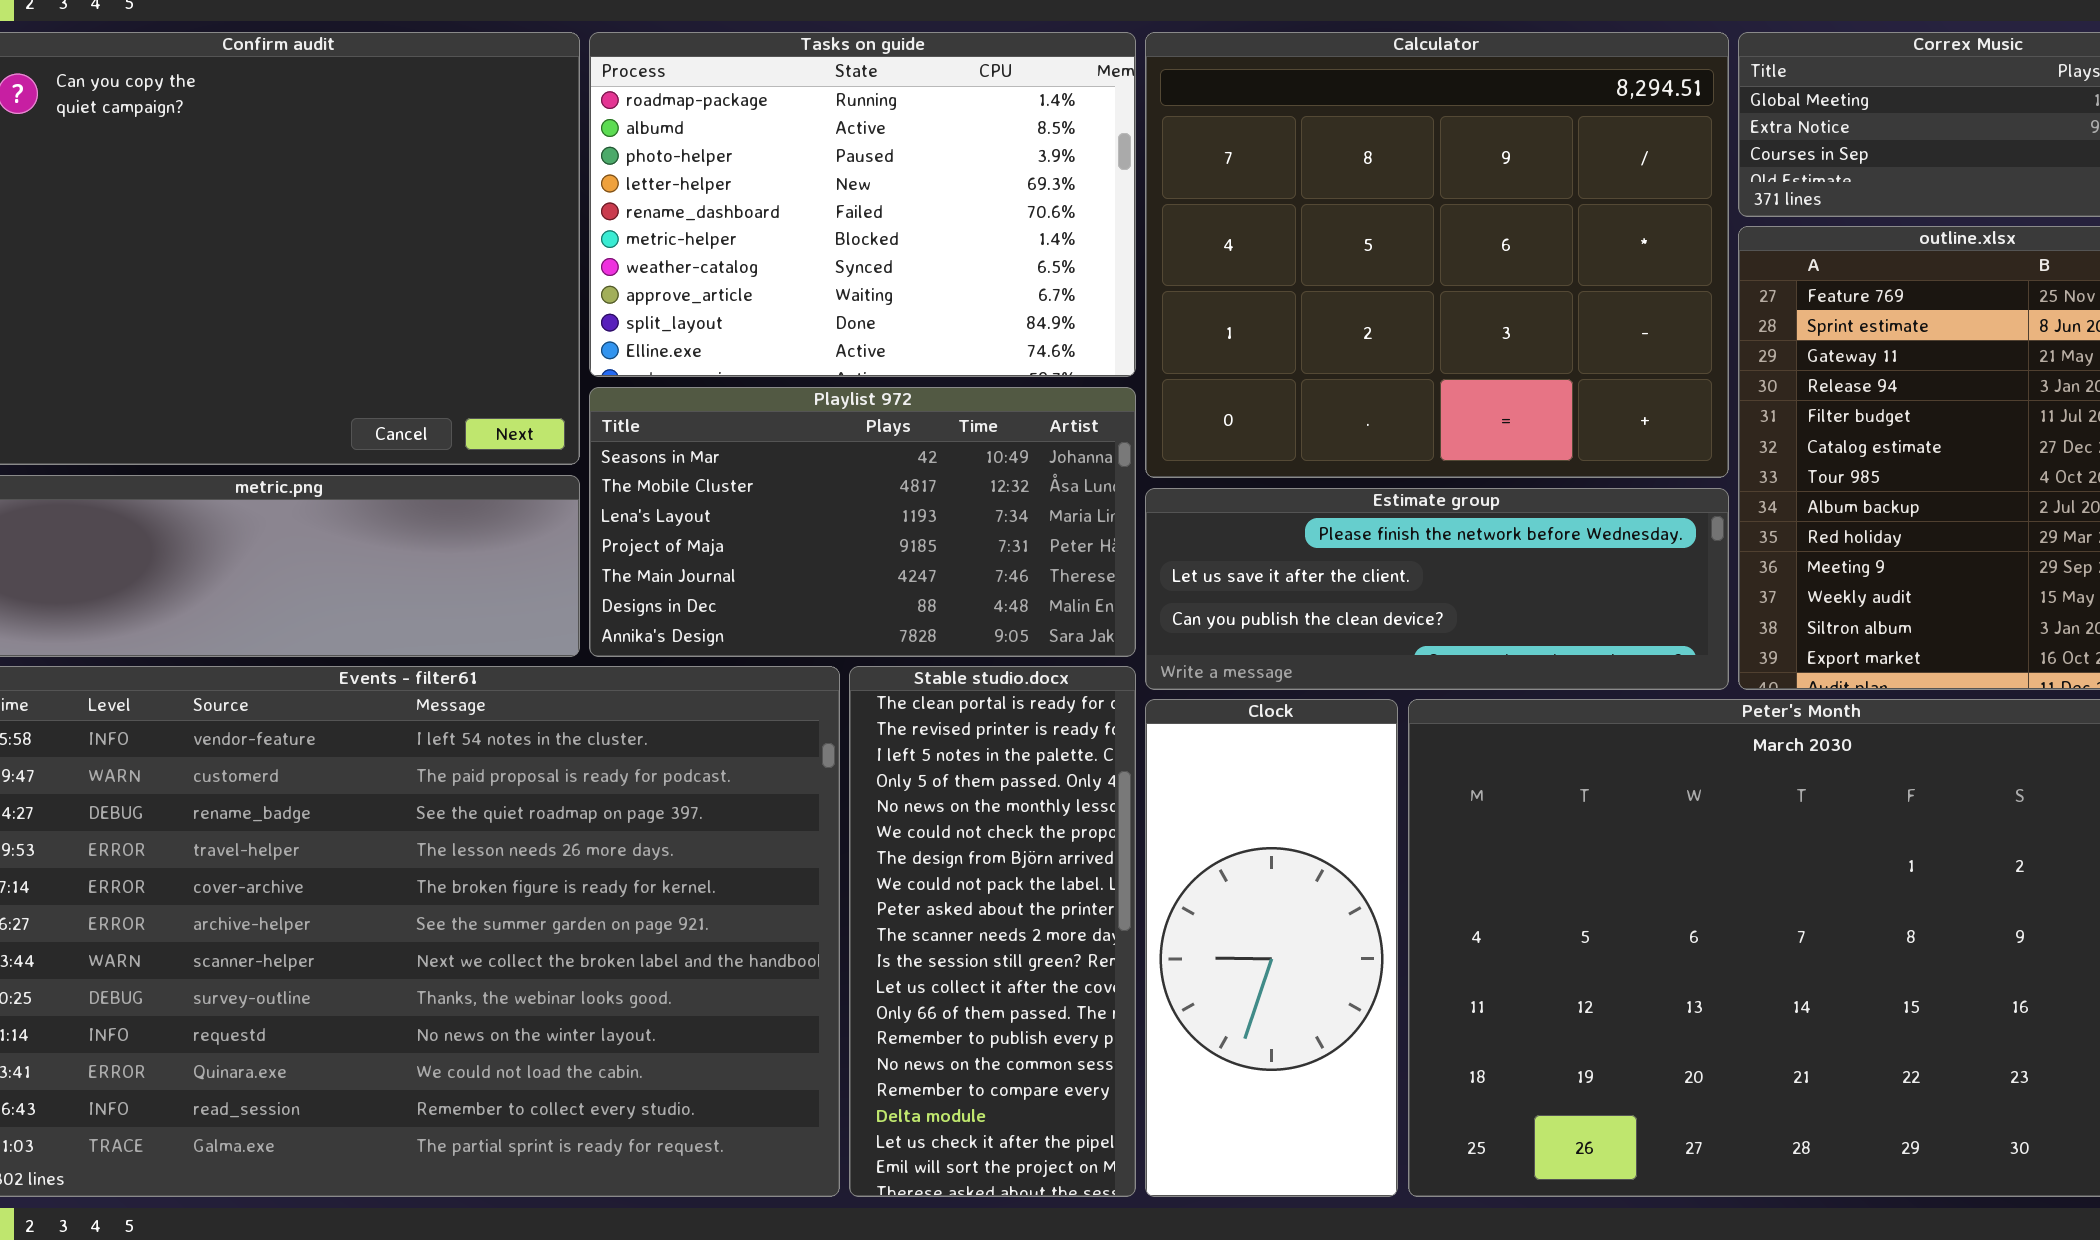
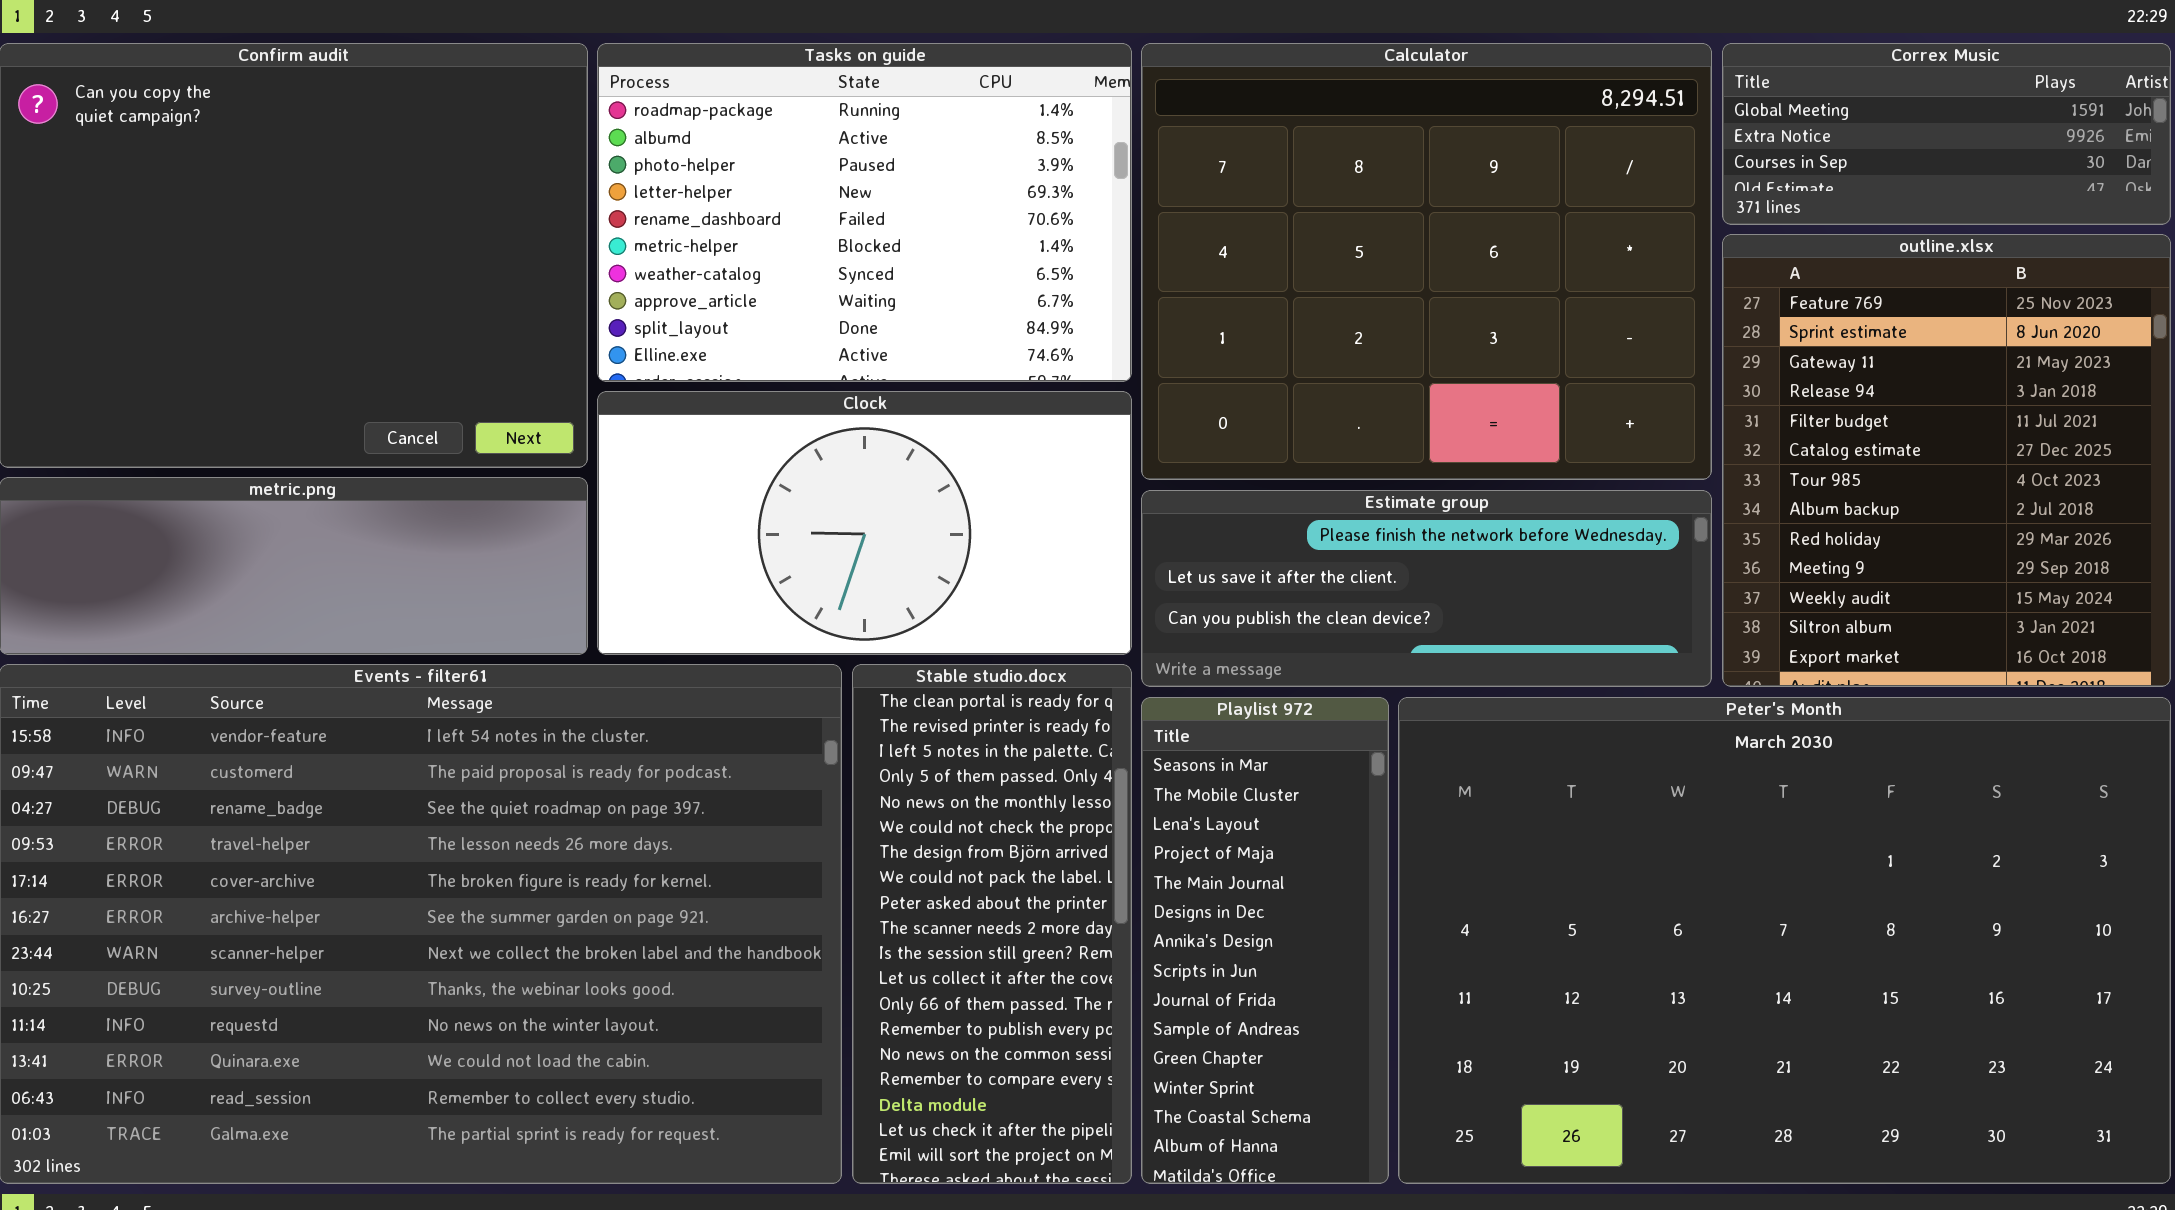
Playlist 972: [589,387,1136,657] -> [1141,697,1389,1184], moved, resized
Clock: [1145,699,1398,1197] -> [597,391,1132,655], moved, resized

